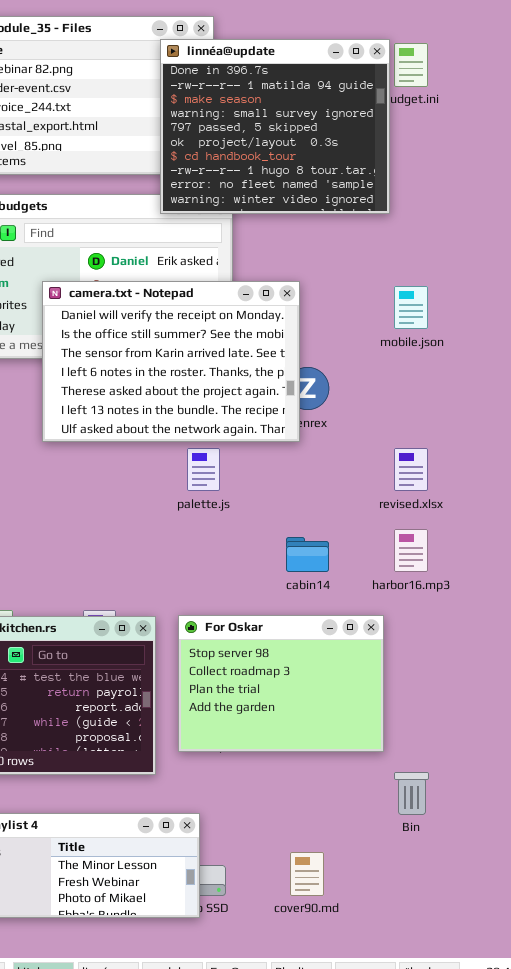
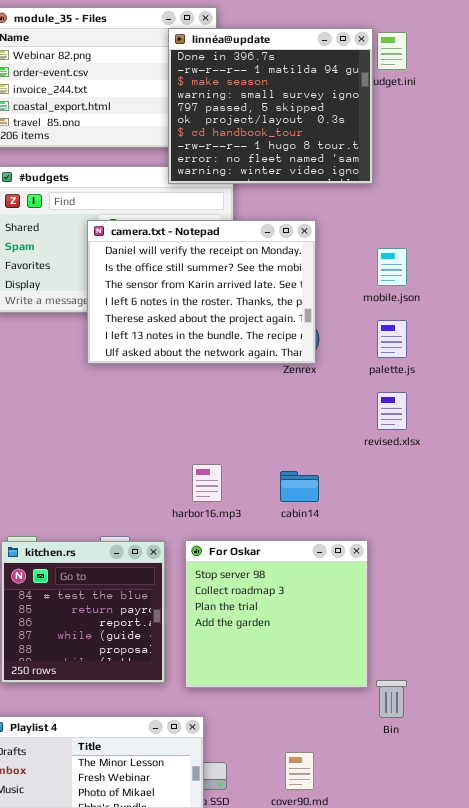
camera.txt - Notepad: [42,281,300,442] -> [87,220,316,364], moved
palette.js: [187,448,220,491] -> [377,320,407,358], moved
harbor16.mp3: [394,529,428,572] -> [192,464,222,502], moved
For Oskar: [178,615,384,752] -> [185,540,368,688], resized

